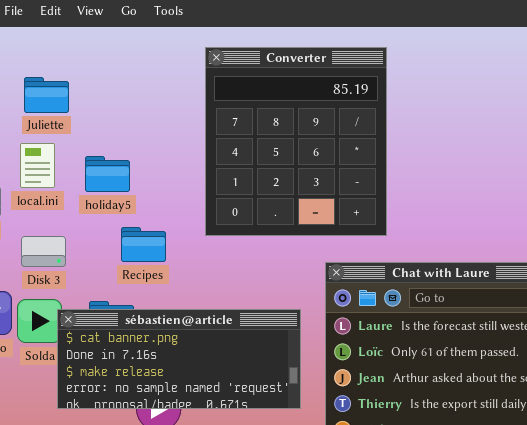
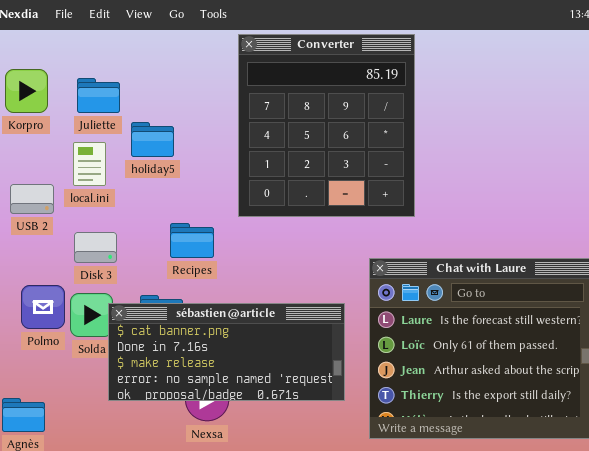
Converter: [205,47,387,236] -> [238,34,415,217], moved
holiday5: [85,156,130,192] -> [131,122,174,157], moved

